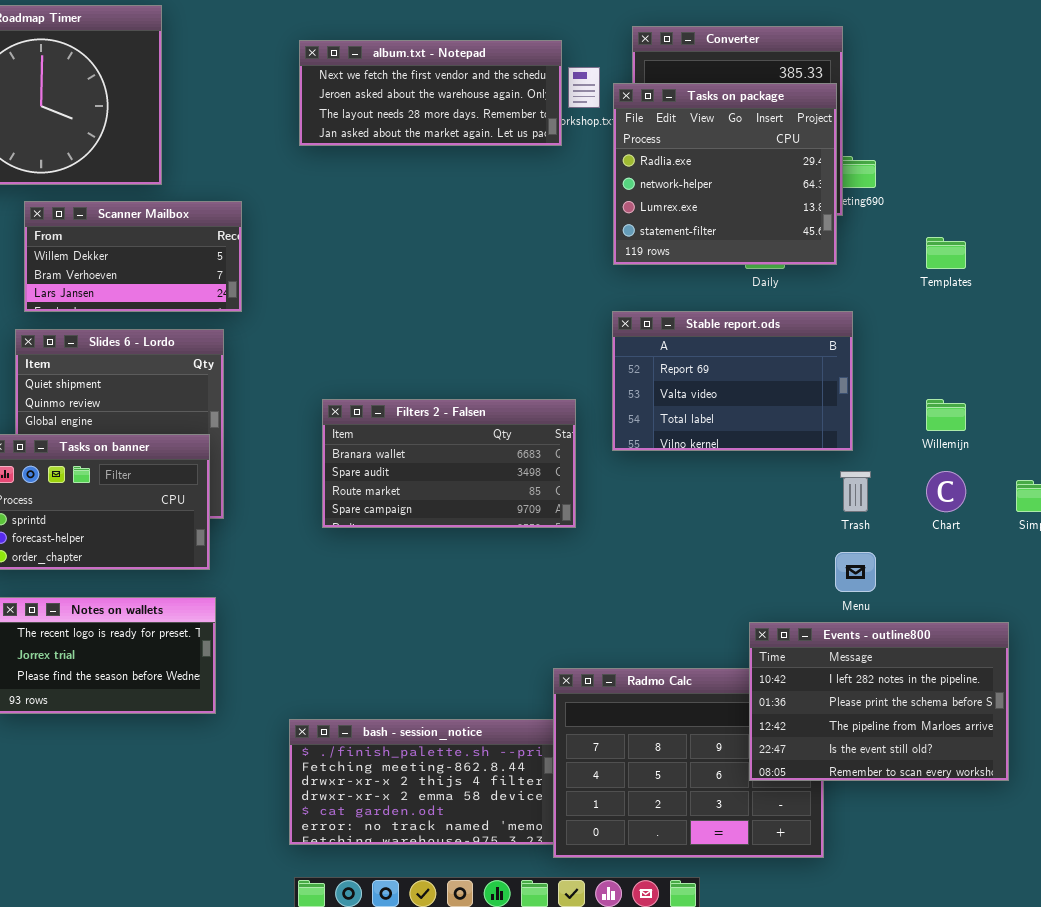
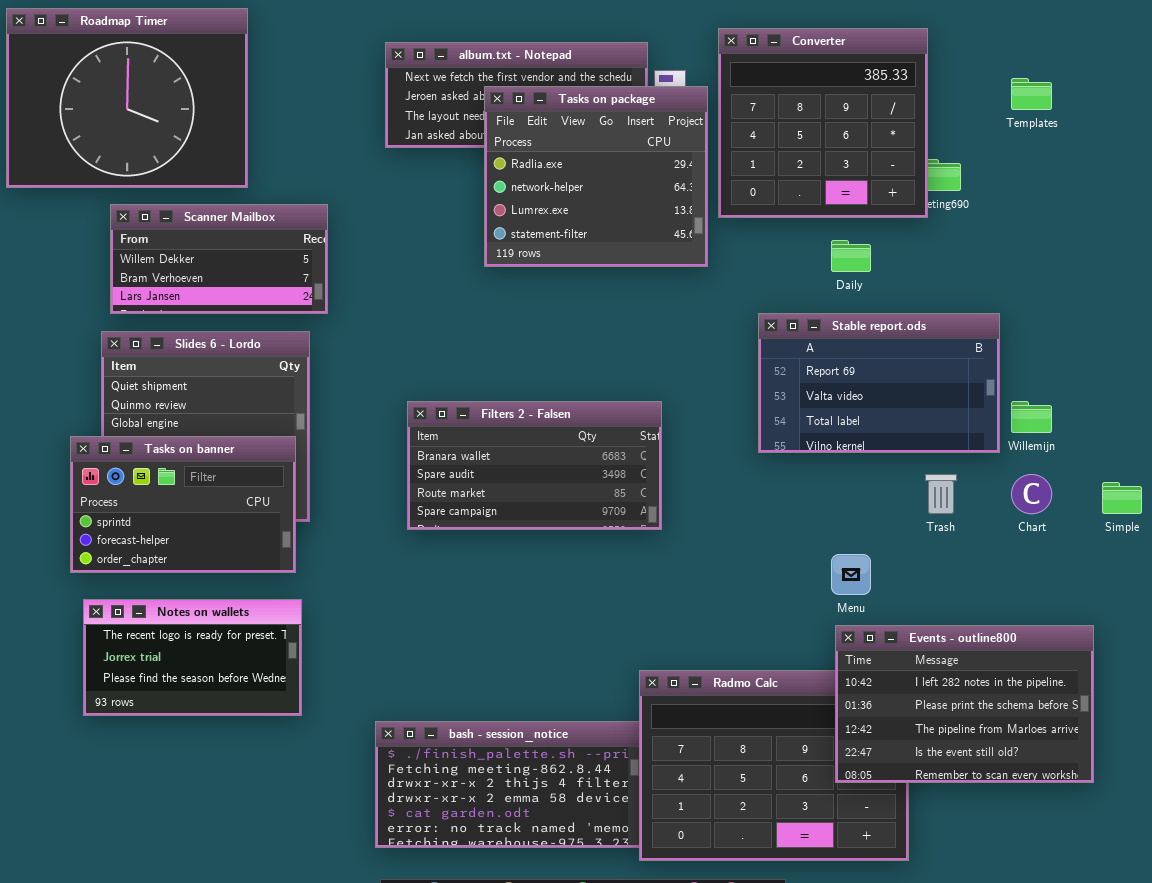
Tasks on package: [613,83,837,265] -> [484,86,708,267], moved
Templates: [926,237,966,269] -> [1011,78,1052,110], moved
Stable report.ods: [612,311,853,451] -> [758,313,1000,453], moved
Menu: [835,552,876,592] -> [831,554,871,595], moved

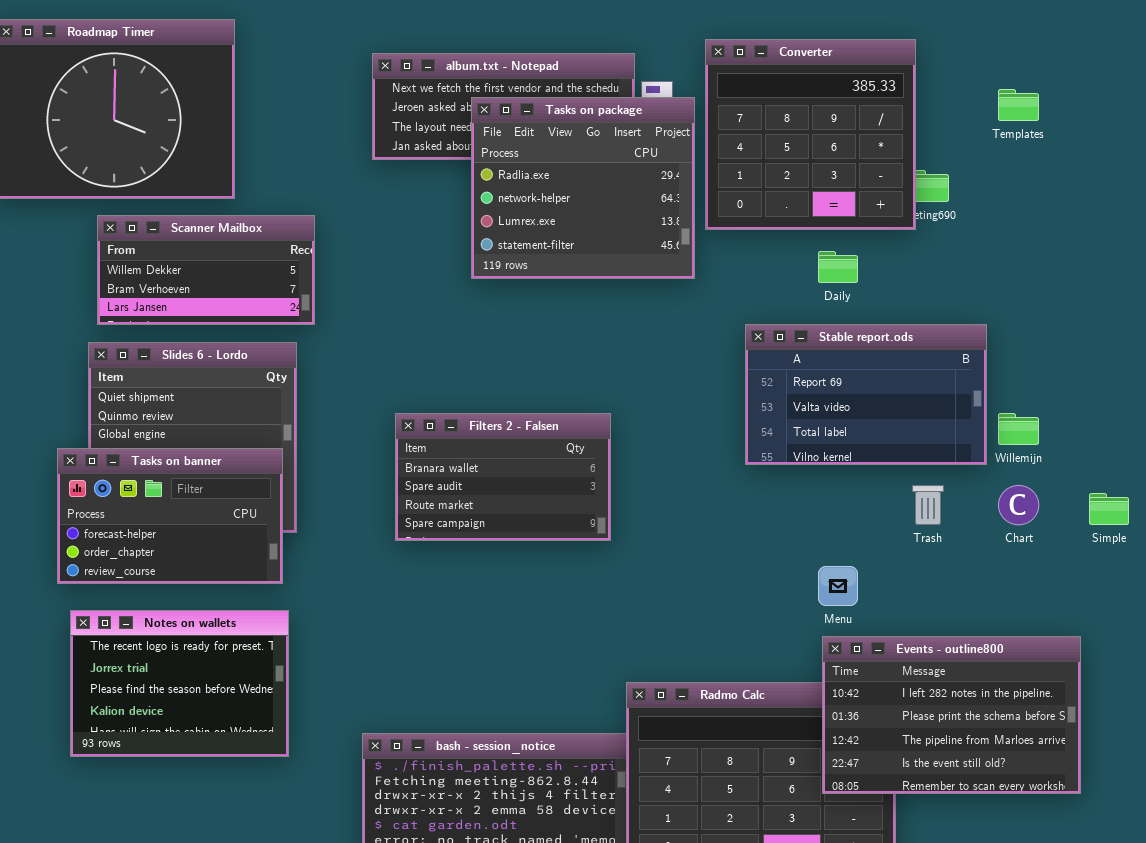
Filters 2 - Falsen: [407,401,662,530] -> [395,413,611,541], resized
Tasks on banner: [70,436,296,573] -> [57,448,283,584], scrolled down 1 row
Notes on wallets: [83,599,302,716] -> [70,610,289,757], resized

